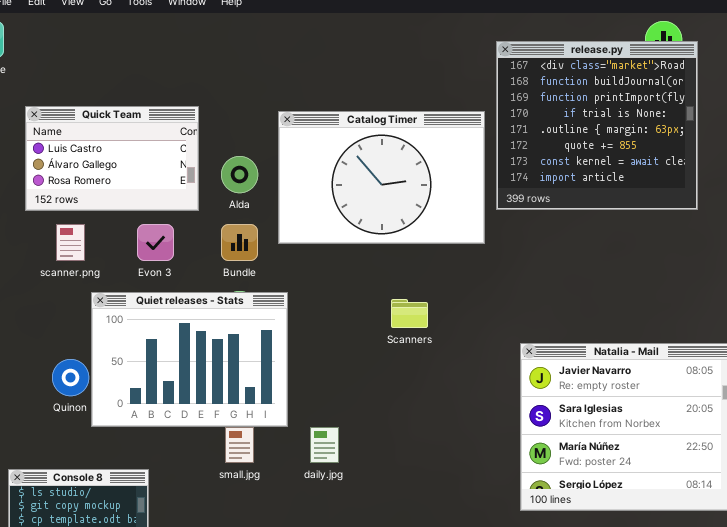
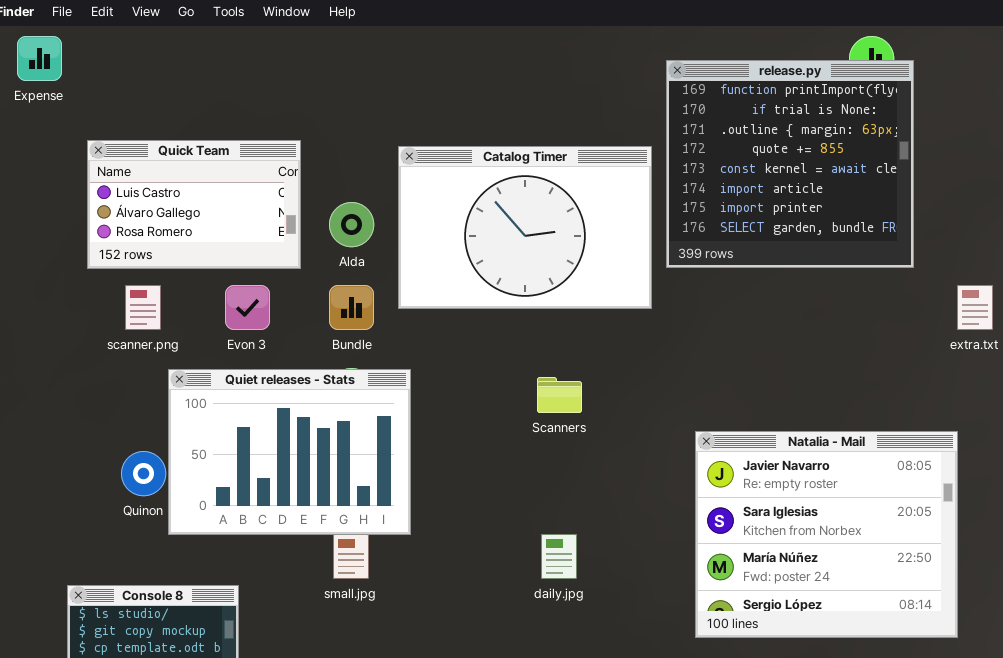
release.py: [496,41,698,210] -> [666,60,914,268], scrolled down 2 rows
daily.jpg: [310,427,339,463] -> [541,534,577,579], moved

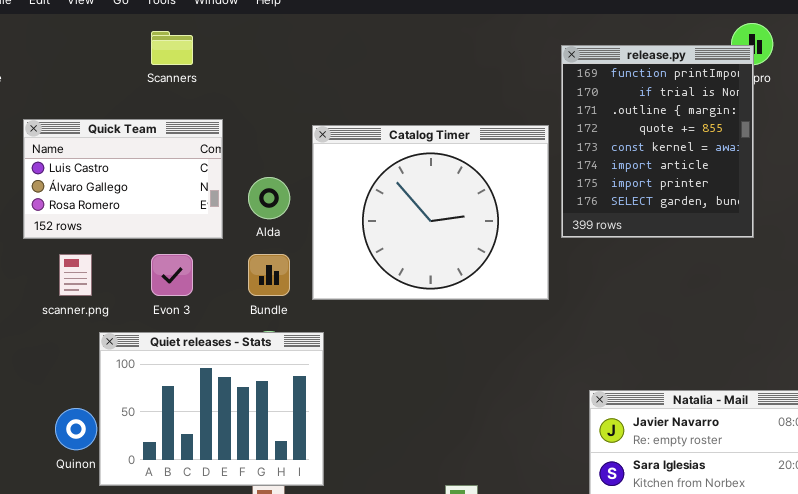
release.py: [666,60,914,268] -> [561,45,754,238], resized
Catalog Timer: [398,146,652,309] -> [312,125,549,300], resized
Scanners: [537,377,582,413] -> [151,31,193,65], moved

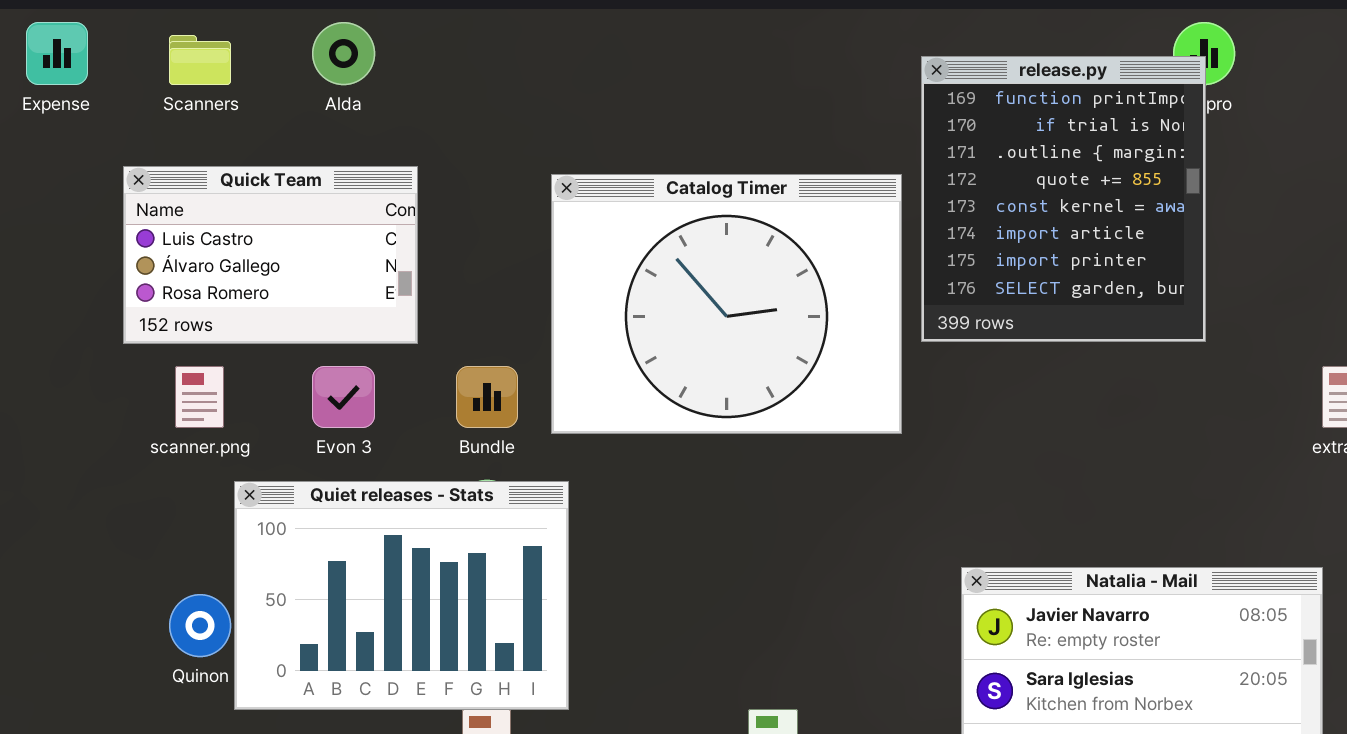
Scanners: [151,31,193,65] -> [169,35,231,85], moved
Alda: [248,177,290,219] -> [312,22,375,85], moved

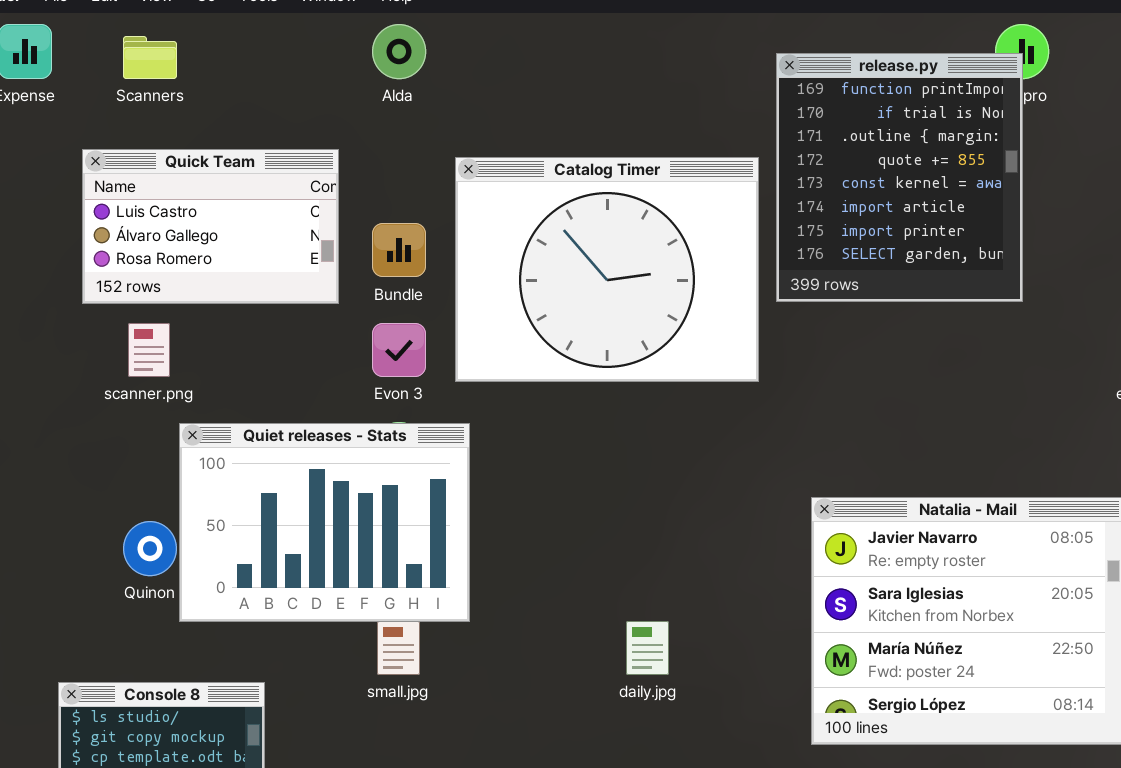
Alda: [312,22,375,85] -> [372,24,426,79], moved
Evon 3: [312,366,375,428] -> [372,323,426,377], moved
Bundle: [456,366,518,428] -> [372,223,426,277], moved

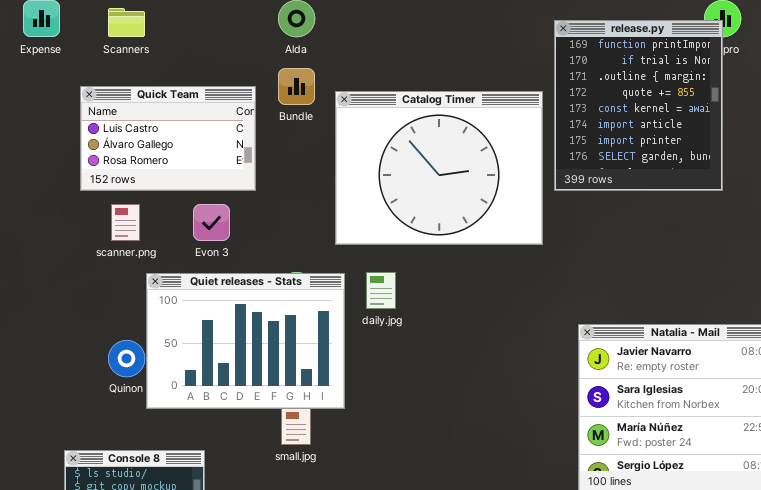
Bundle: [372,223,426,277] -> [278,68,315,105], moved
Evon 3: [372,323,426,377] -> [193,204,230,241], moved
daily.jpg: [626,621,669,675] -> [366,272,396,309], moved

